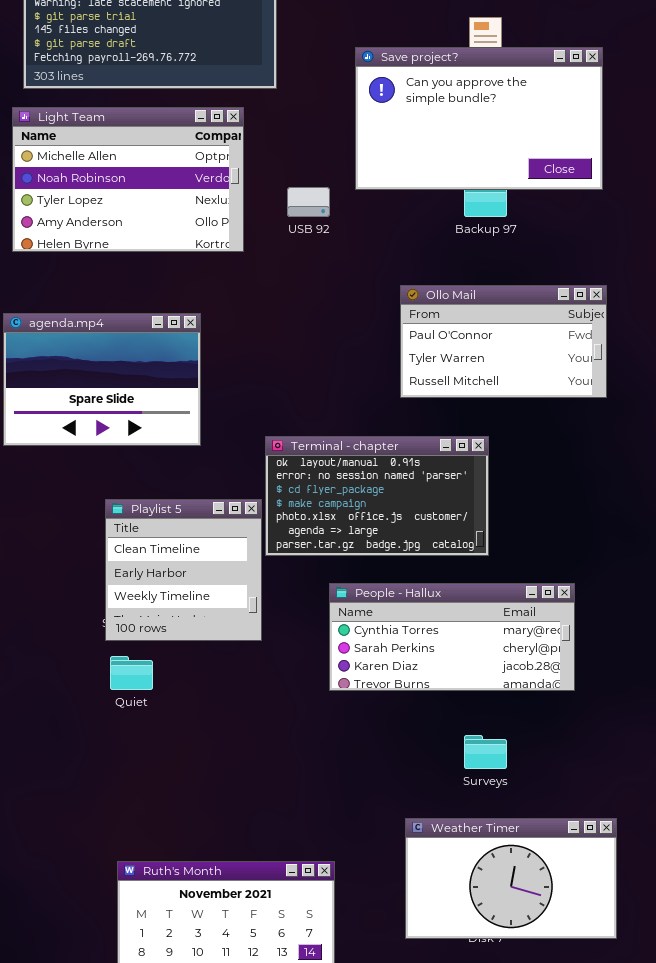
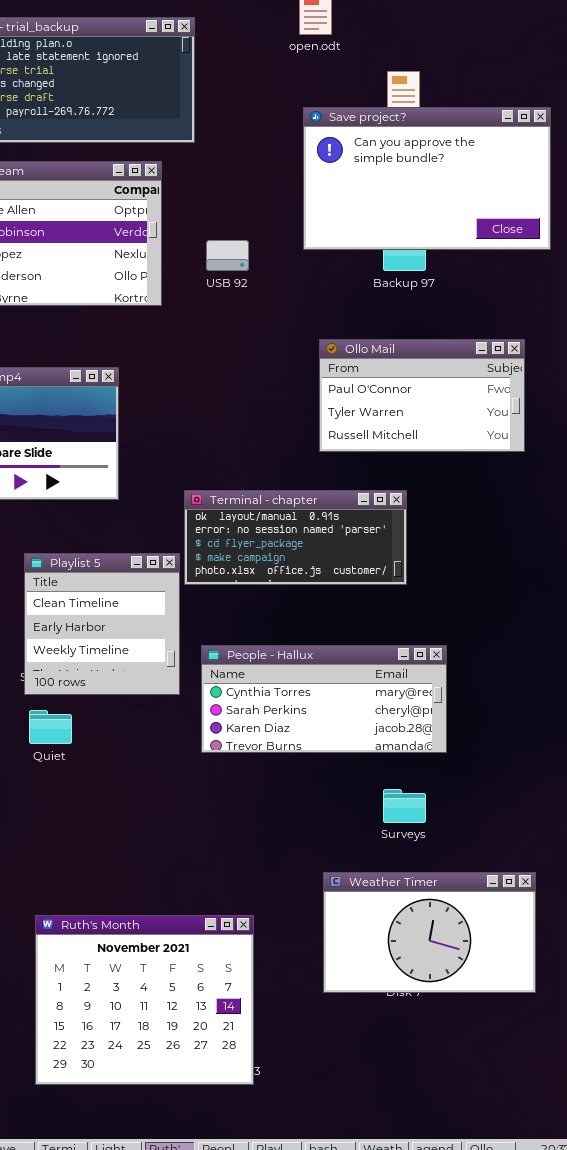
Save project?: [355,47,603,190] -> [303,107,551,250], moved
Terminal - chapter: [265,436,489,556] -> [184,490,407,585], resized
People - Hallux: [329,583,575,691] -> [201,645,447,753], moved

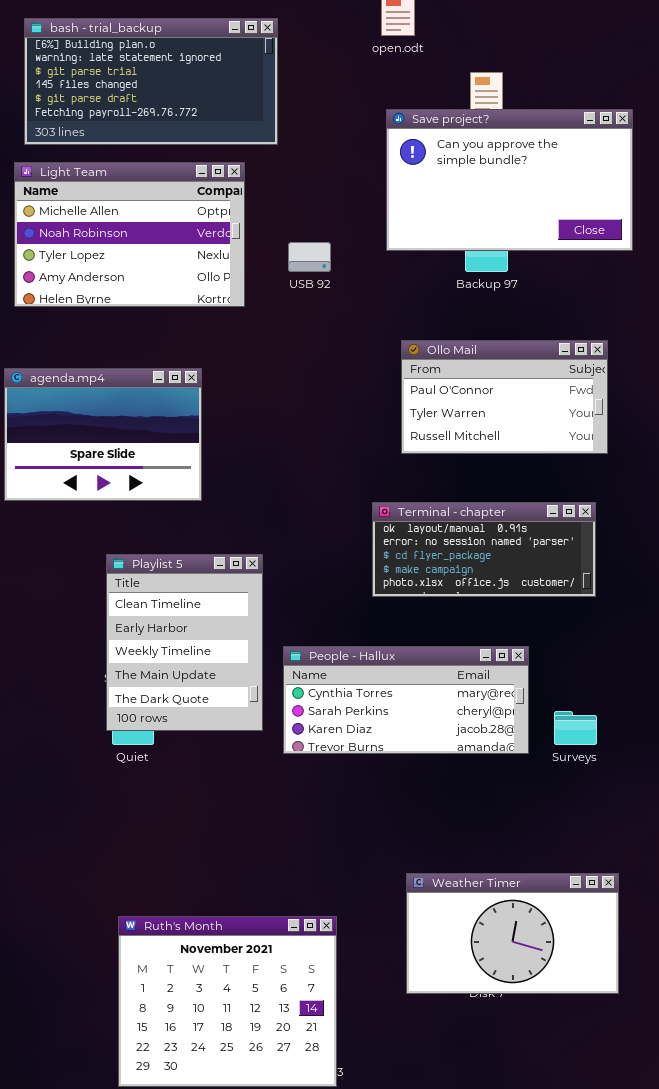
Terminal - chapter: [184,490,407,585] -> [372,502,596,597], moved
Playlist 5: [24,553,180,695] -> [106,554,263,731], resized
Surveys: [383,789,426,823] -> [554,711,597,745], moved

